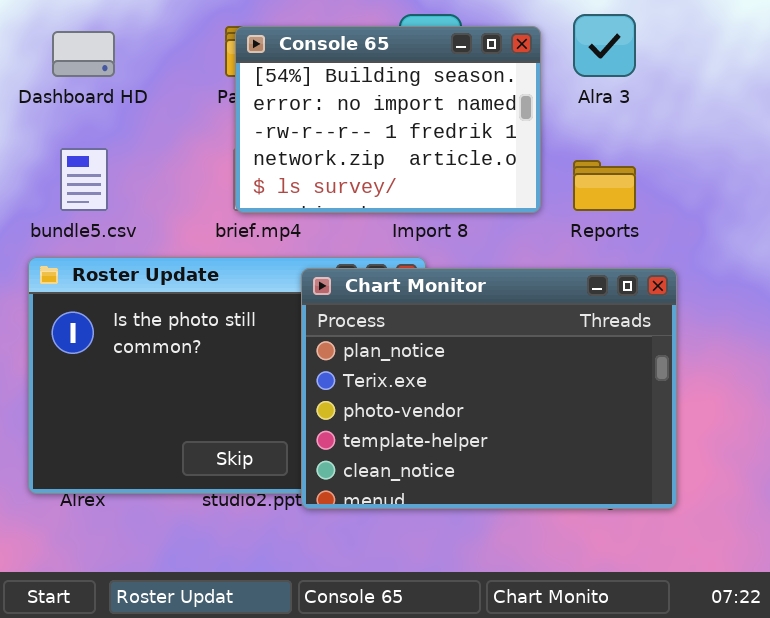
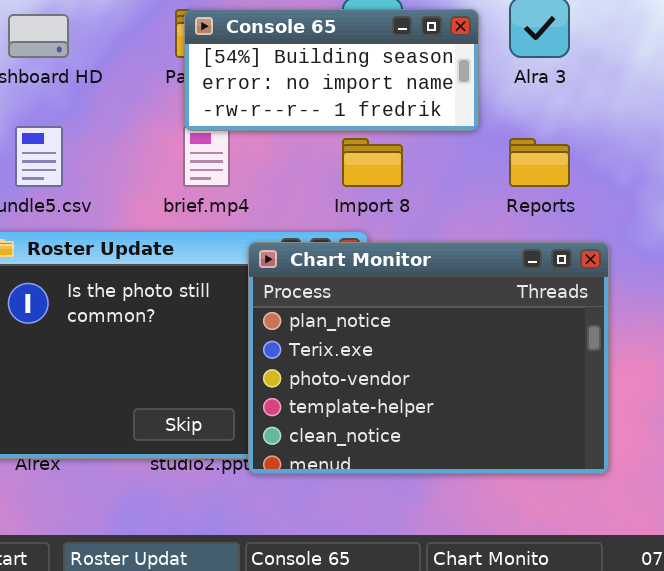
Console 65: [235,26,541,213] -> [184,9,479,131], resized

